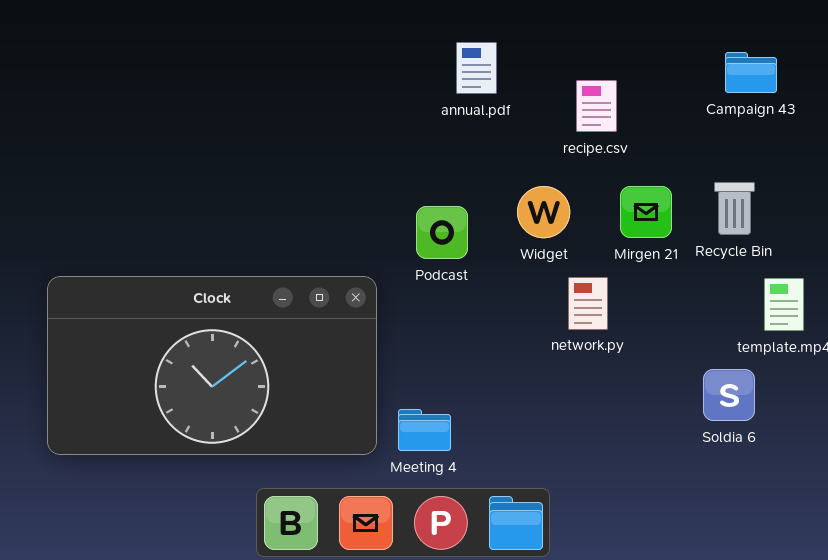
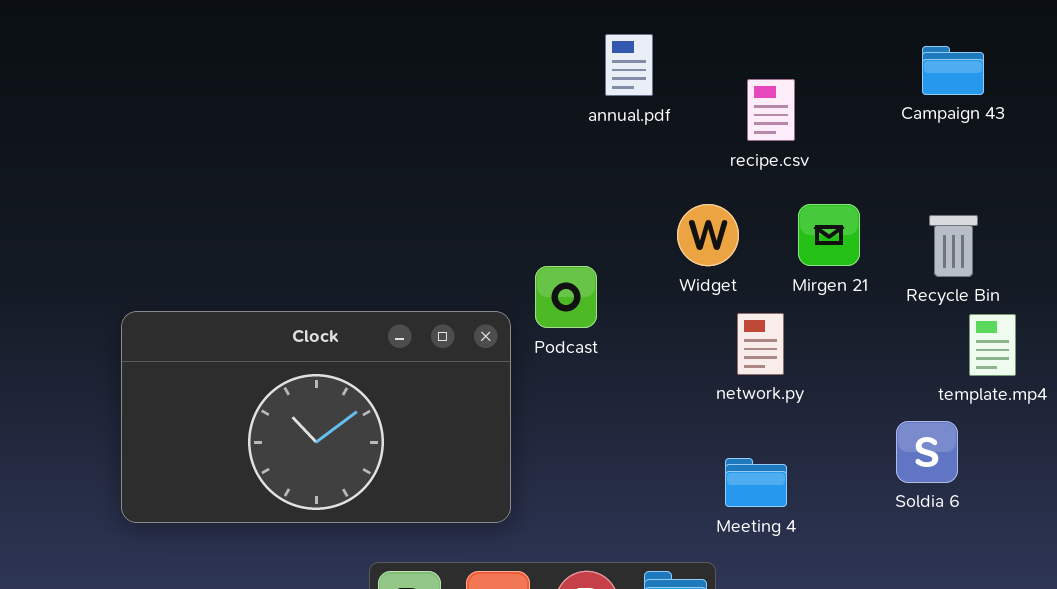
Recycle Bin: [714,182,755,235] -> [929,215,978,277], moved
Podcast: [416,206,468,259] -> [535,266,597,328], moved
Meeting 4: [398,409,451,451] -> [725,458,787,507], moved

